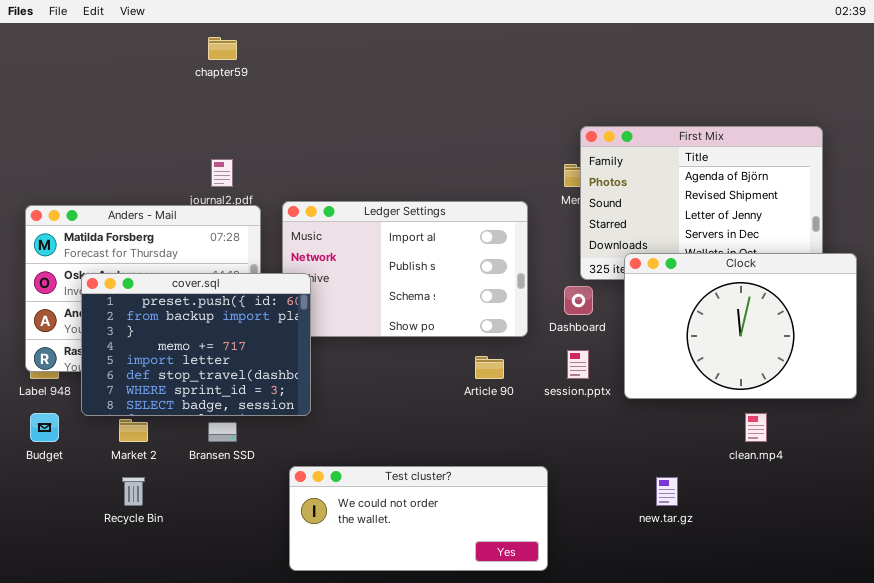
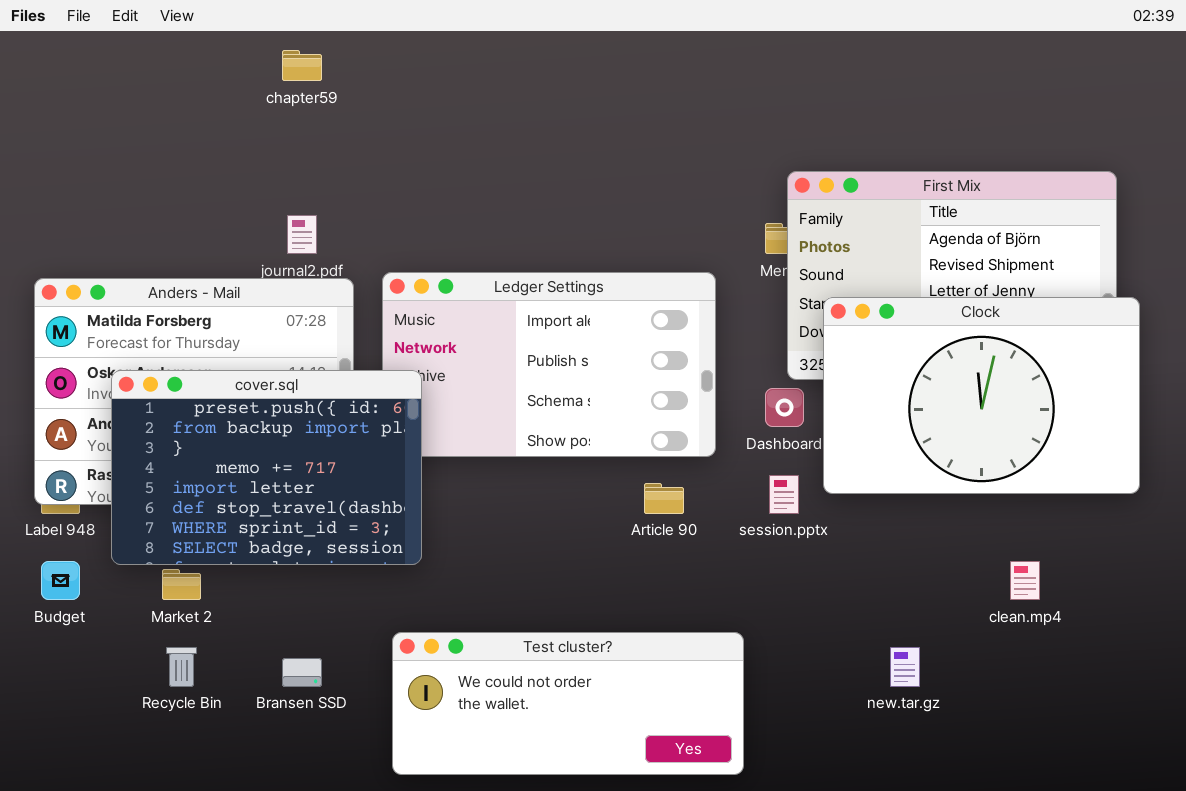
Clock: [624,253,857,399] -> [823,297,1140,494], moved
Bransen SSD: [208,422,237,442] -> [282,658,322,687], moved

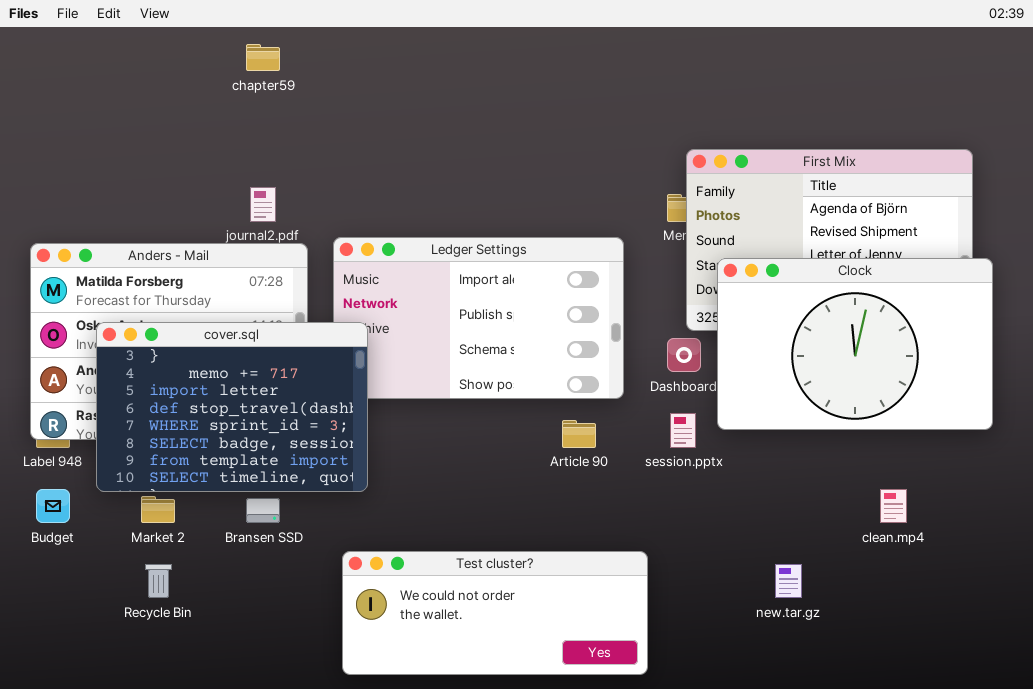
cover.sql: [111,370,422,565] -> [96,322,368,492], scrolled down 2 rows
Bransen SSD: [282,658,322,687] -> [246,498,280,523], moved

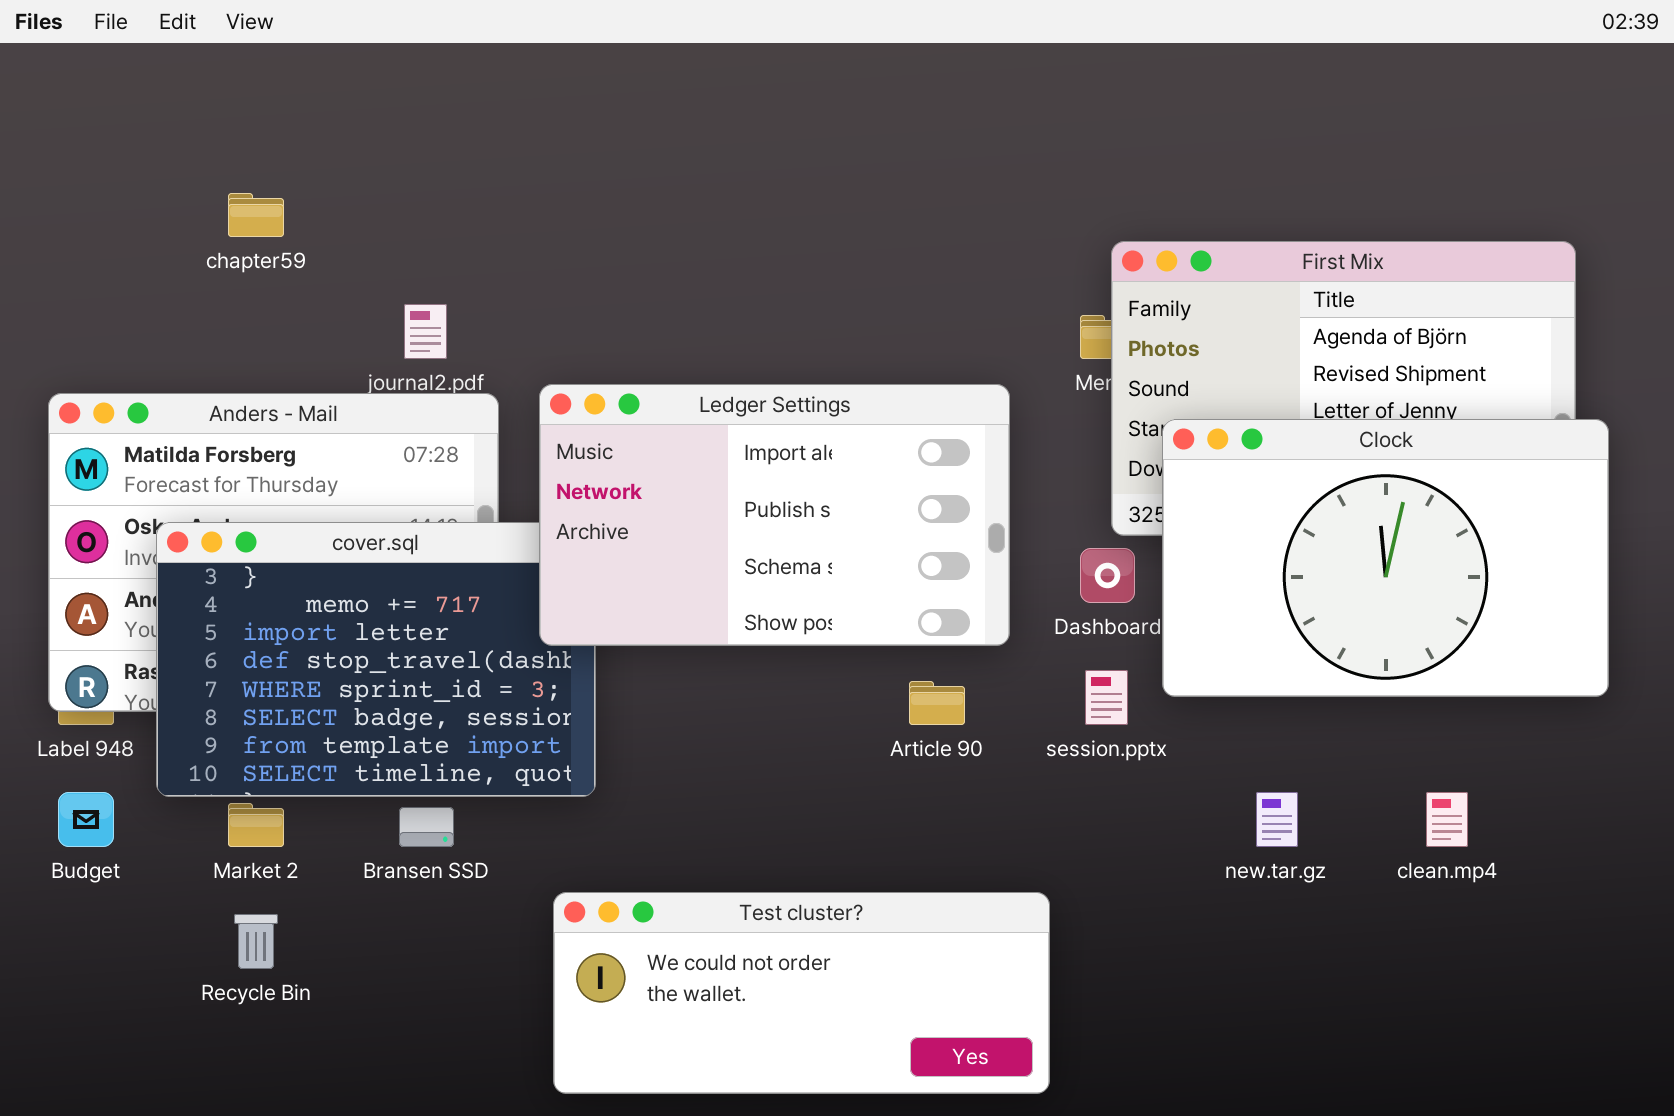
chapter59: [246,44,280,71] -> [228,193,284,237], moved
Ledger Settings: [333,237,624,399] -> [539,384,1010,646], raised
new.tar.gz: [775,564,802,598] -> [1256,792,1298,847], moved

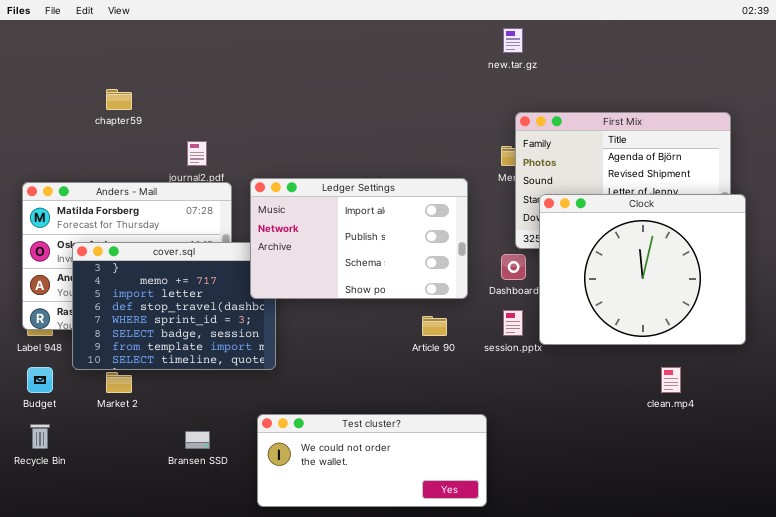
Clock: [1162,419,1609,697] -> [539,194,746,345], resized
new.tar.gz: [1256,792,1298,847] -> [503,28,523,53], moved
Bransen SSD: [399,807,454,847] -> [185,431,210,449], moved
Recycle Bin: [234,914,278,969] -> [30,424,50,449], moved

